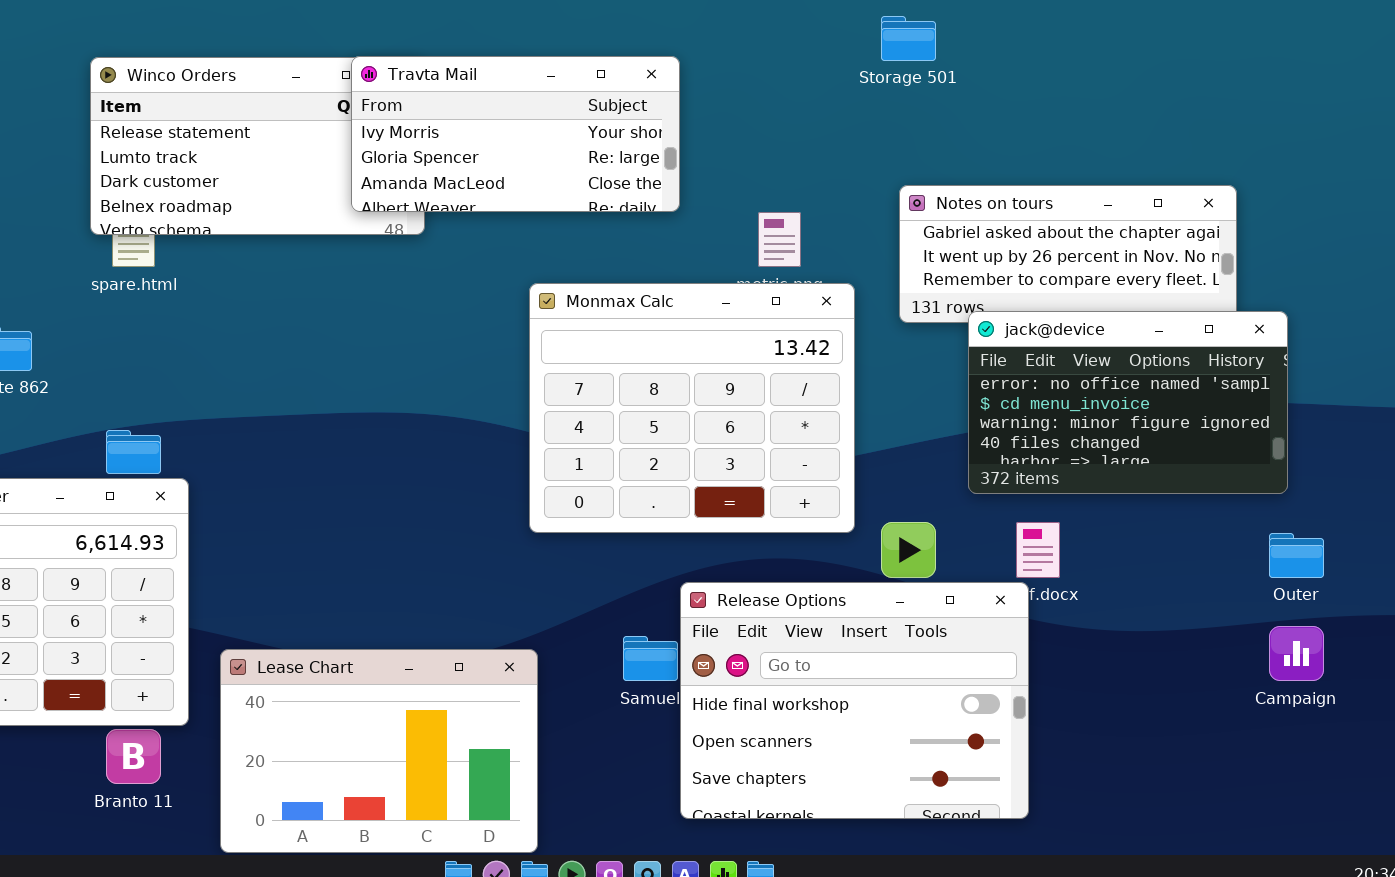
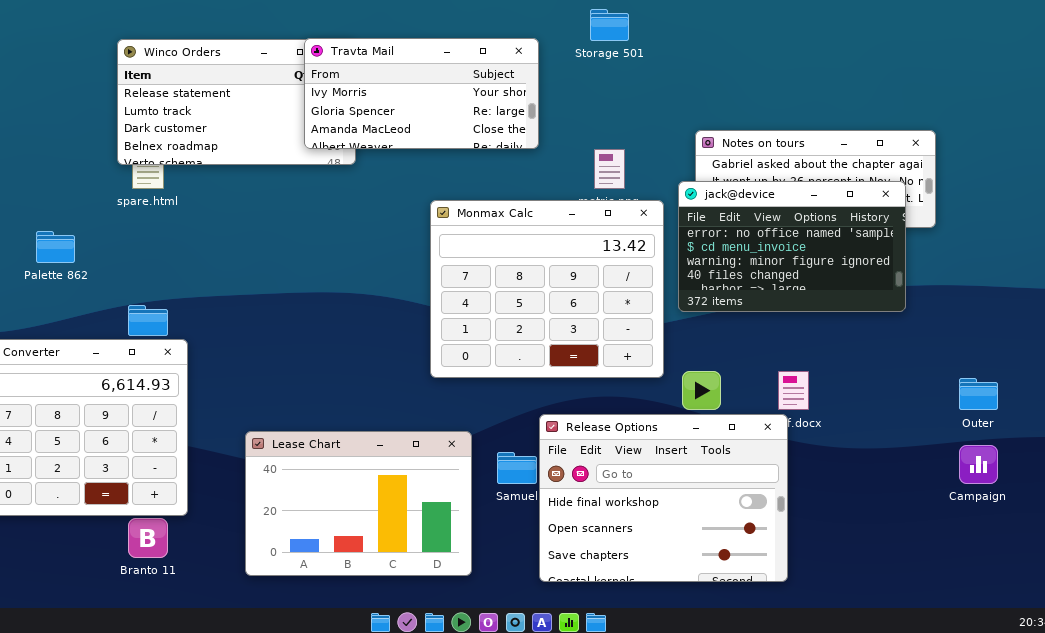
Storage 501: [881,16,936,61] -> [590,9,629,41], moved
jack@device: [968,311,1288,494] -> [678,181,906,312], moved
Lease Chart: [220,649,538,853] -> [245,431,472,576], moved

